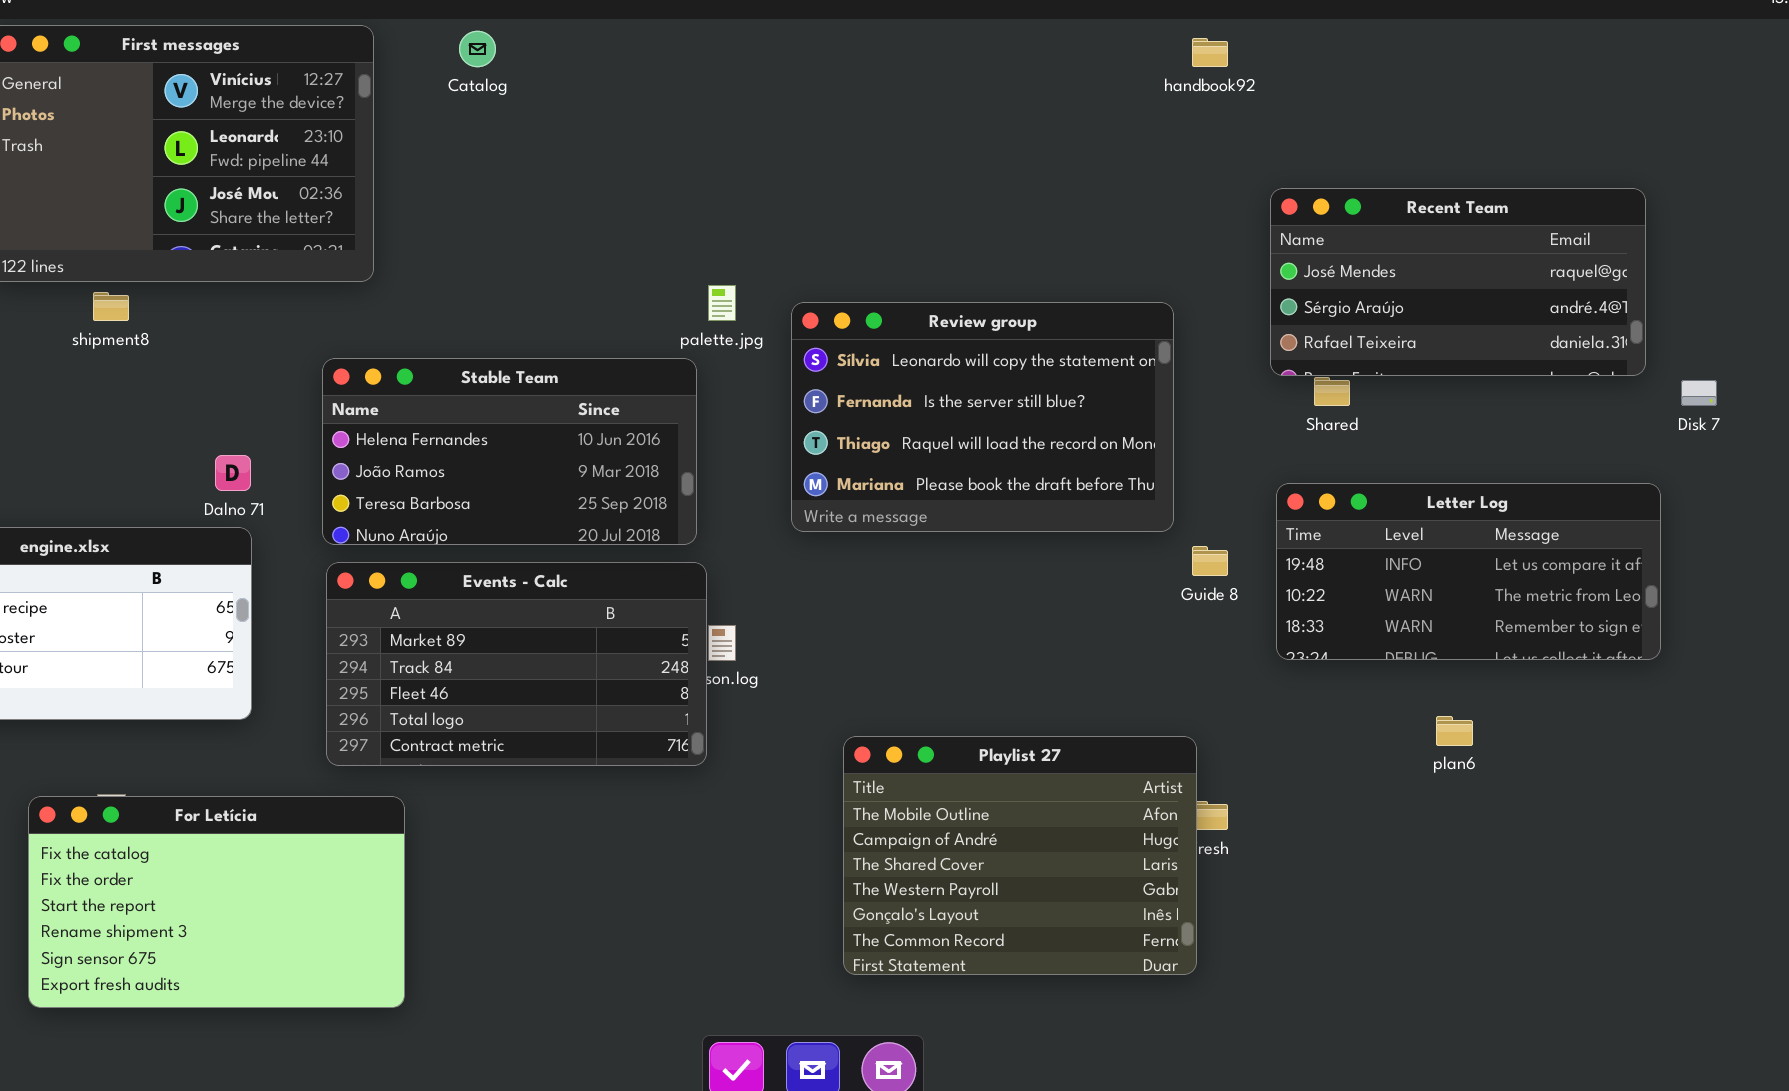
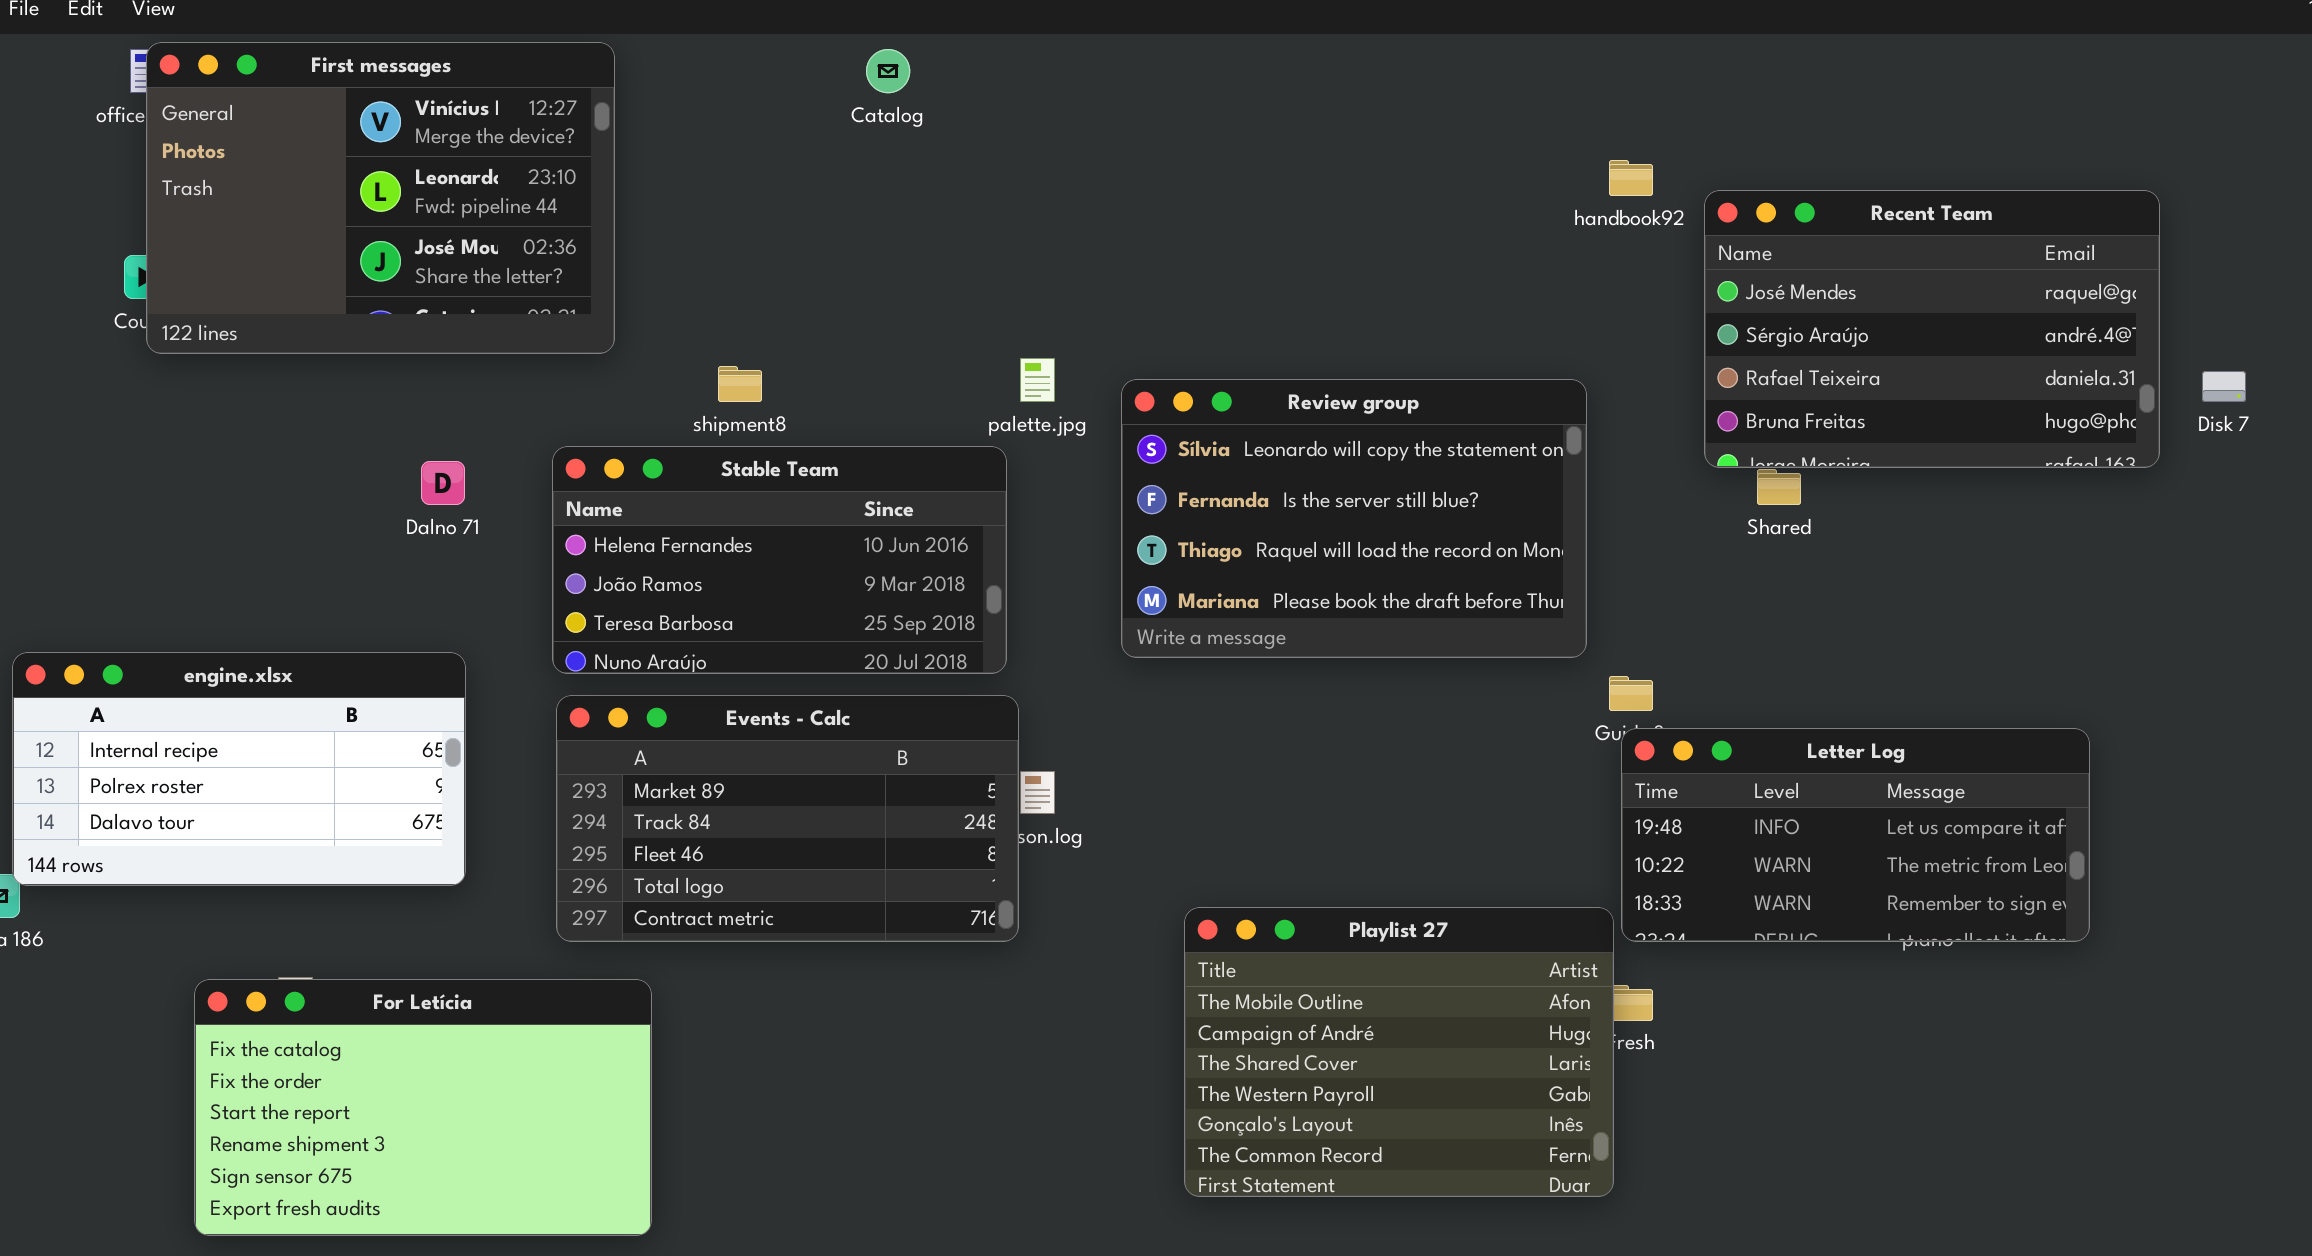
Catalog: [459,31,496,67] -> [866,49,910,93], moved
handbook92: [1192,38,1228,67] -> [1609,160,1653,196], moved
Recent Team: [1270,188,1646,376] -> [1704,190,2160,468], resized
shipment8: [93,292,129,321] -> [718,366,762,402], moved
Disk 7: [1681,380,1717,406] -> [2202,371,2246,402], moved
Dalno 71: [215,455,251,491] -> [421,461,465,505], moved
Letter Log: [1276,483,1661,660] -> [1621,728,2090,942], moved

